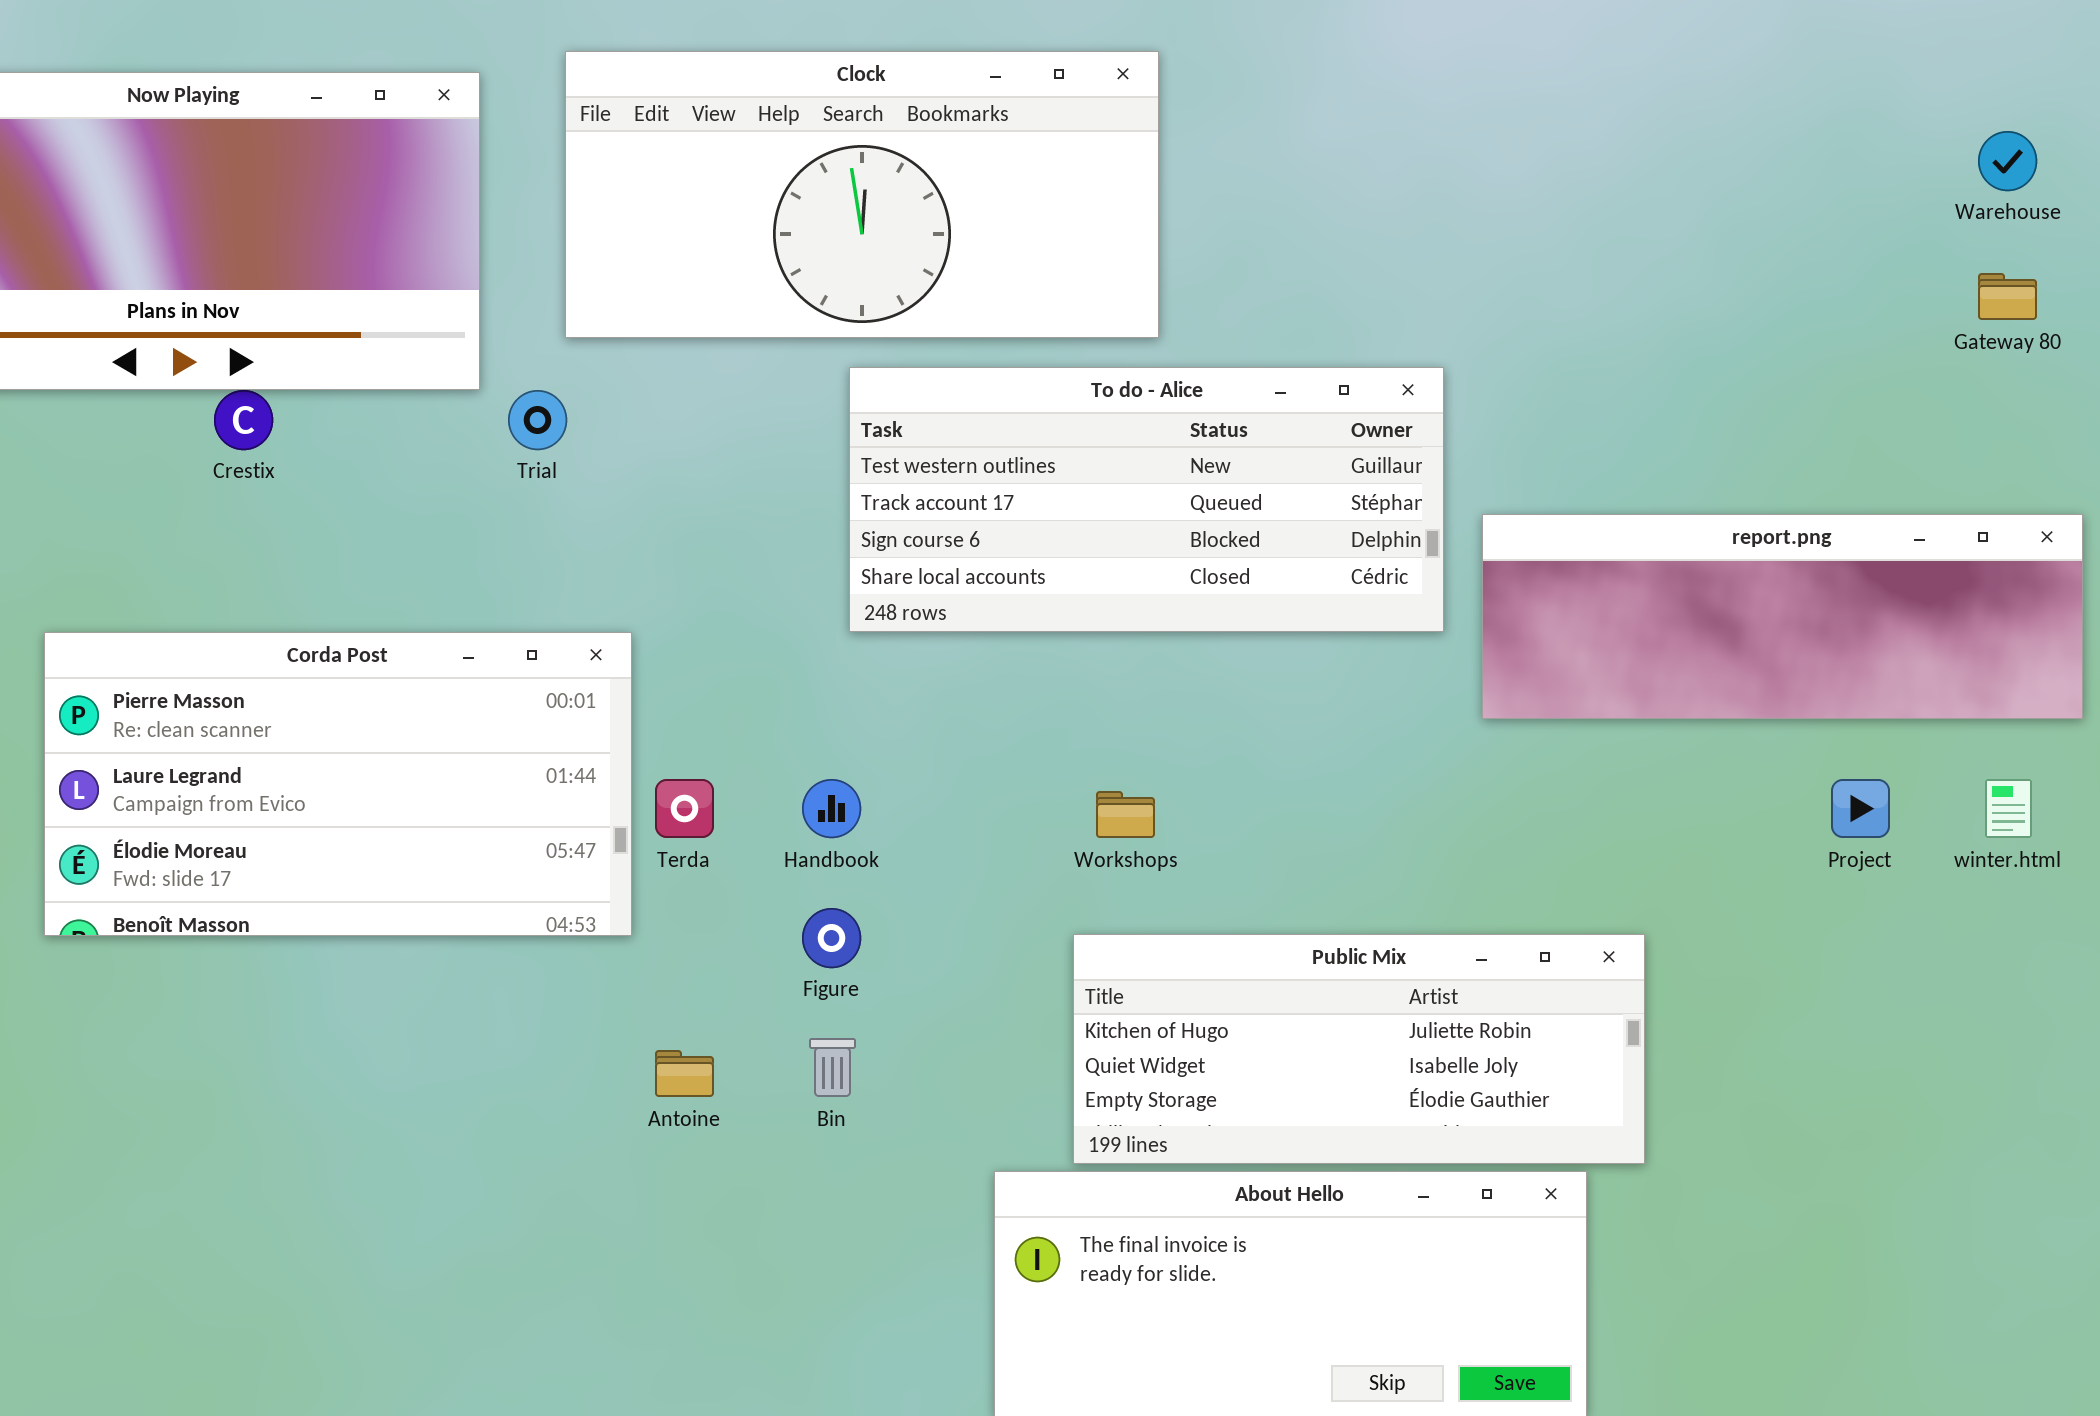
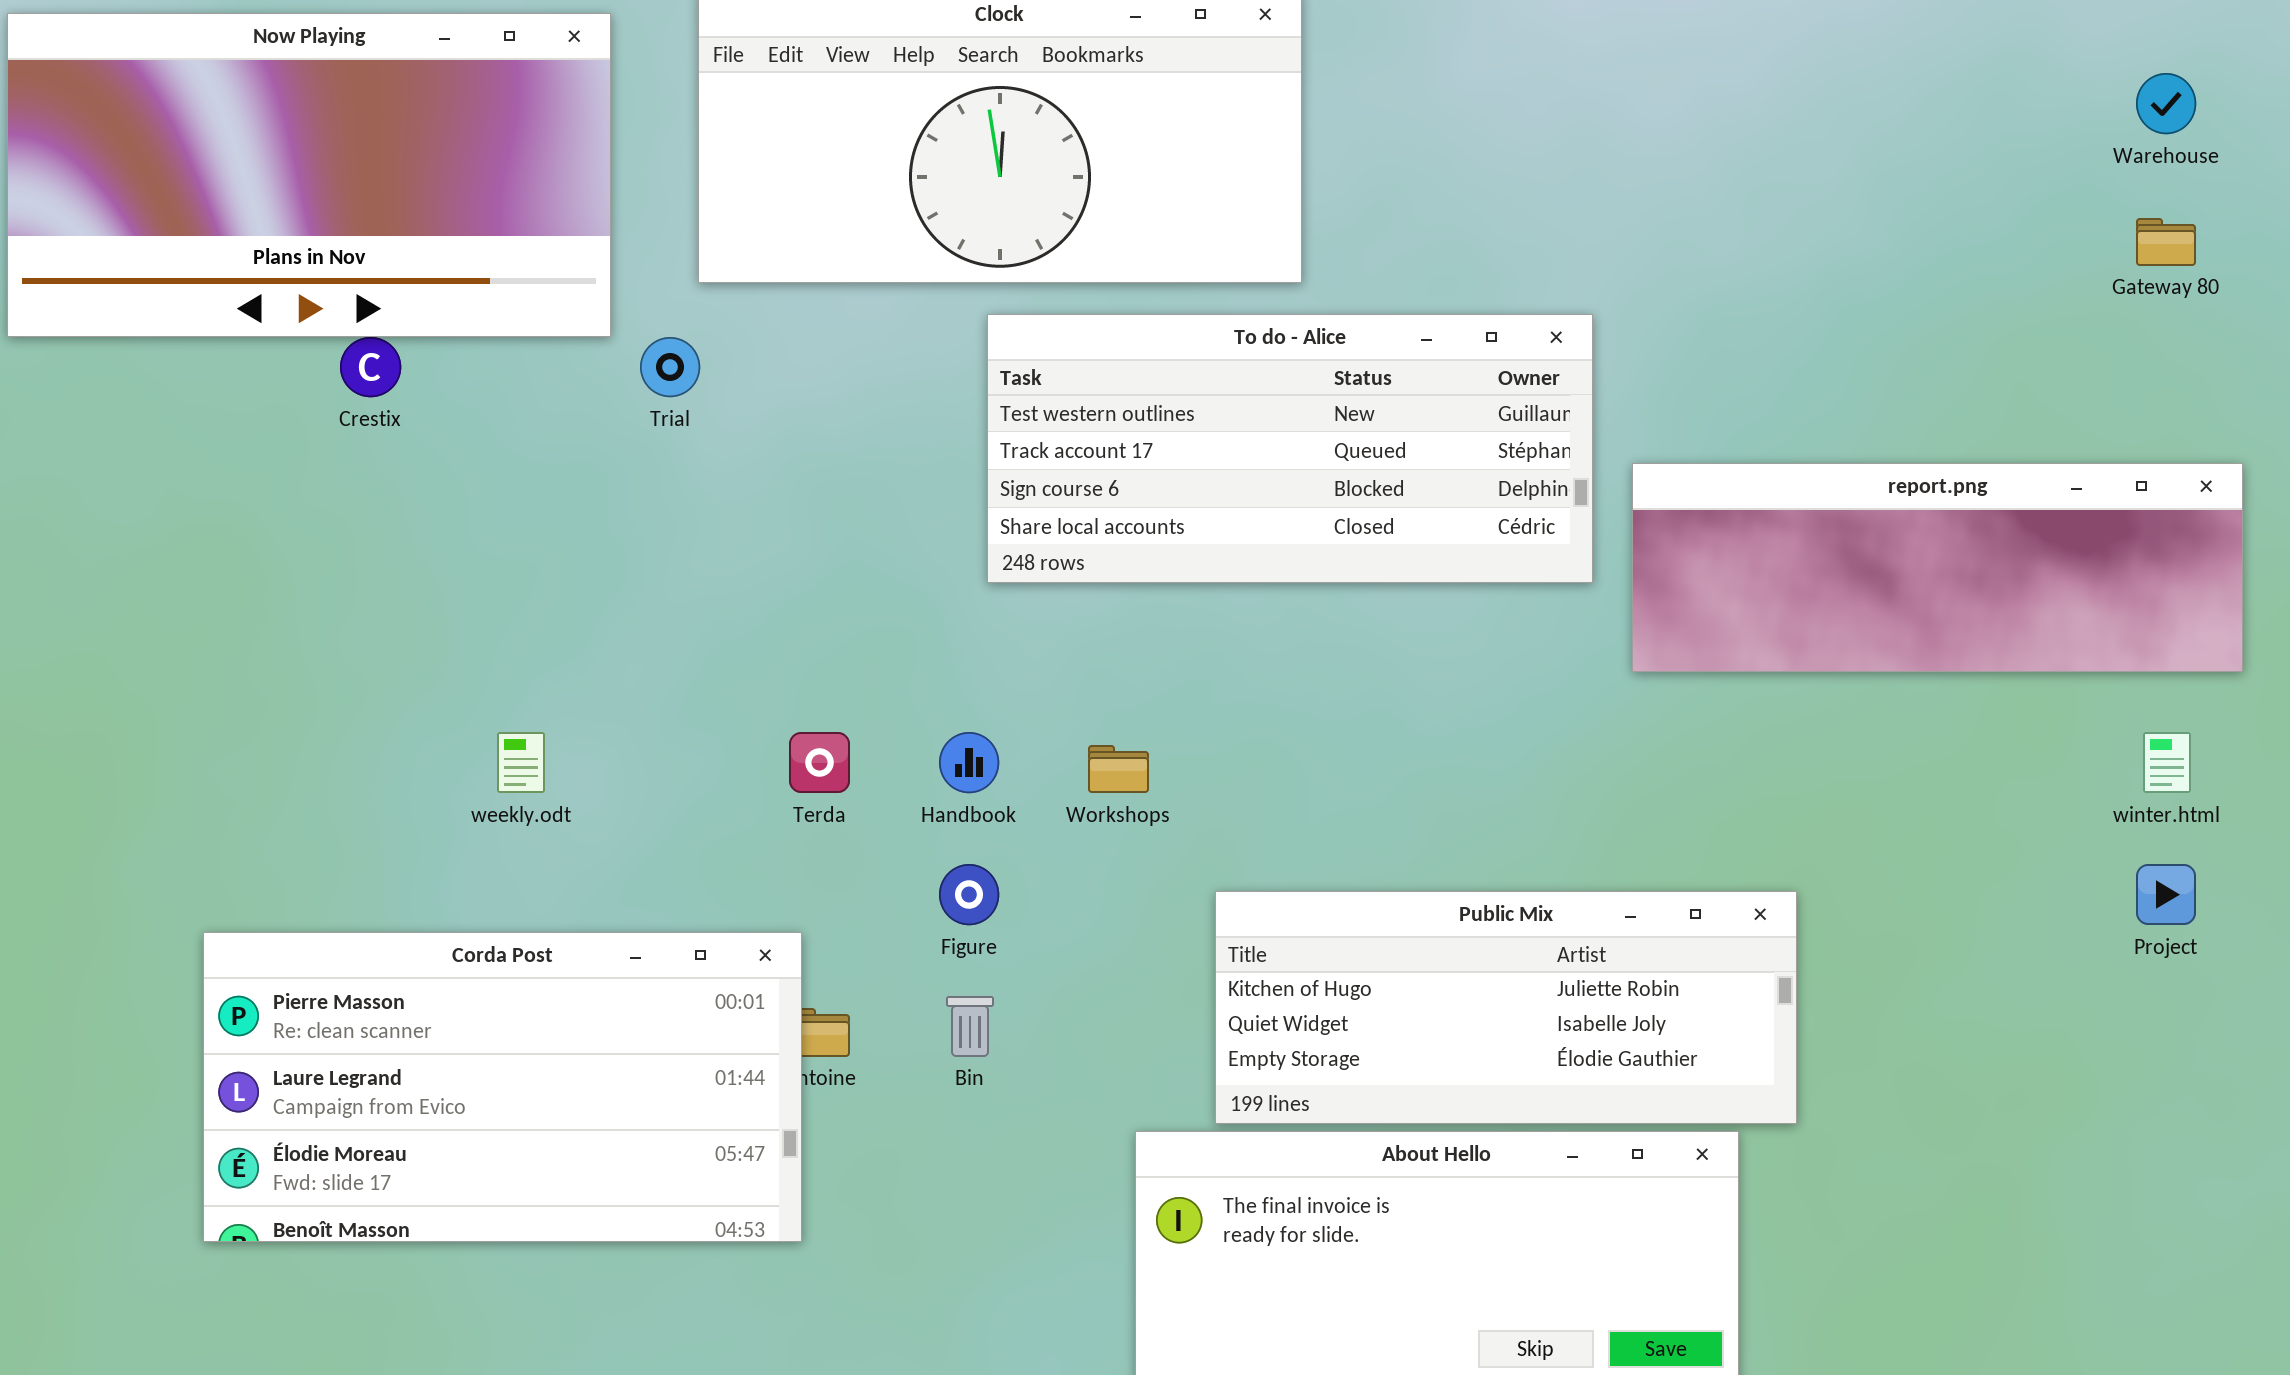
Corda Post: [44,632,632,936] -> [203,932,802,1242], moved
Project: [1831,779,1890,838] -> [2136,864,2196,925], moved
Workshops: [1096,791,1155,838] -> [1088,745,1149,793], moved

